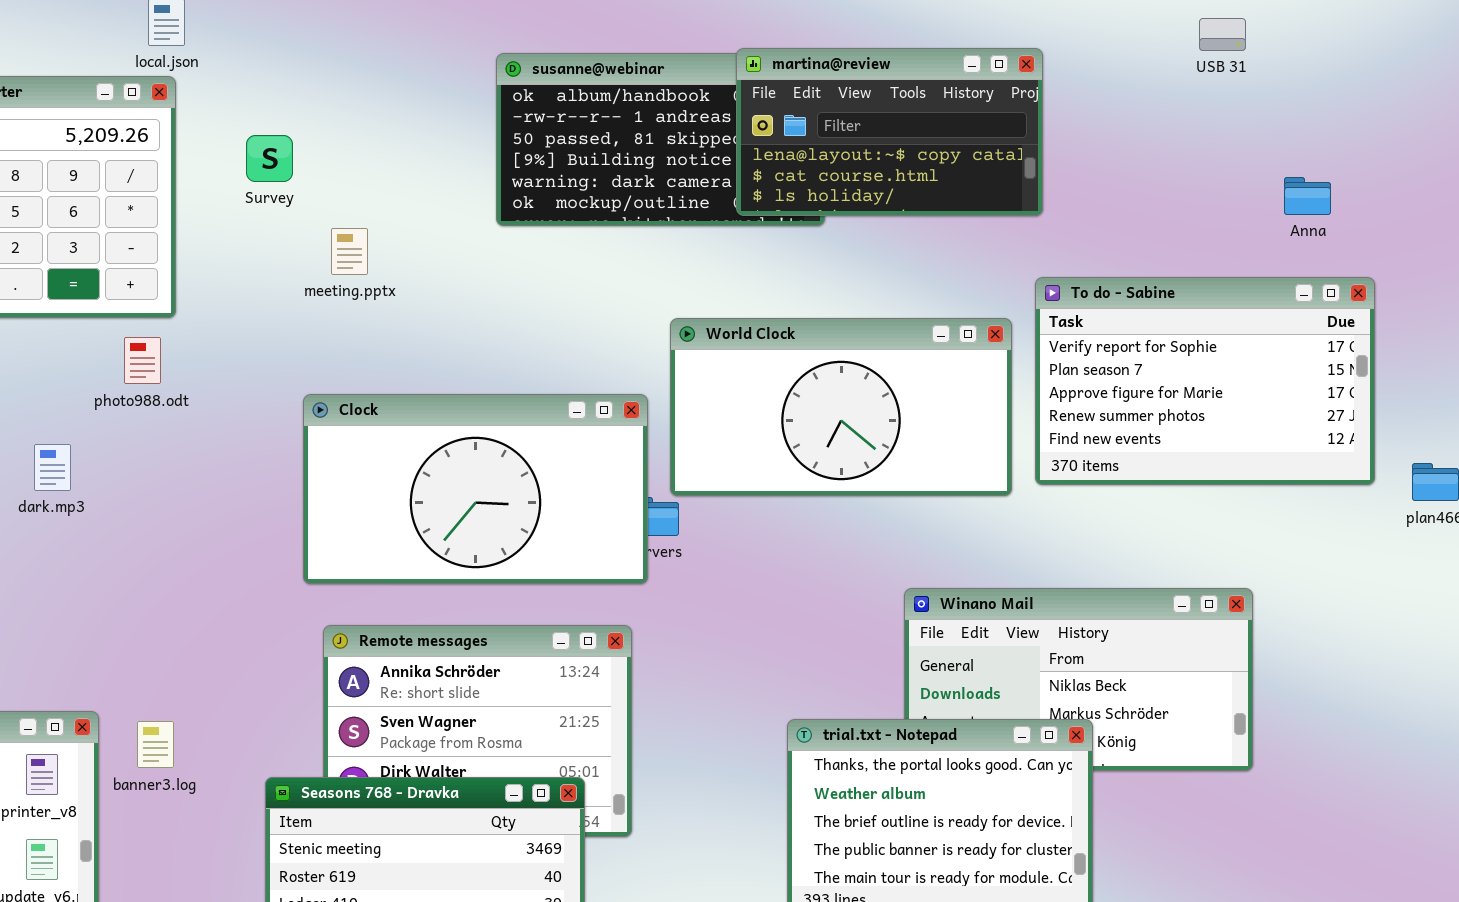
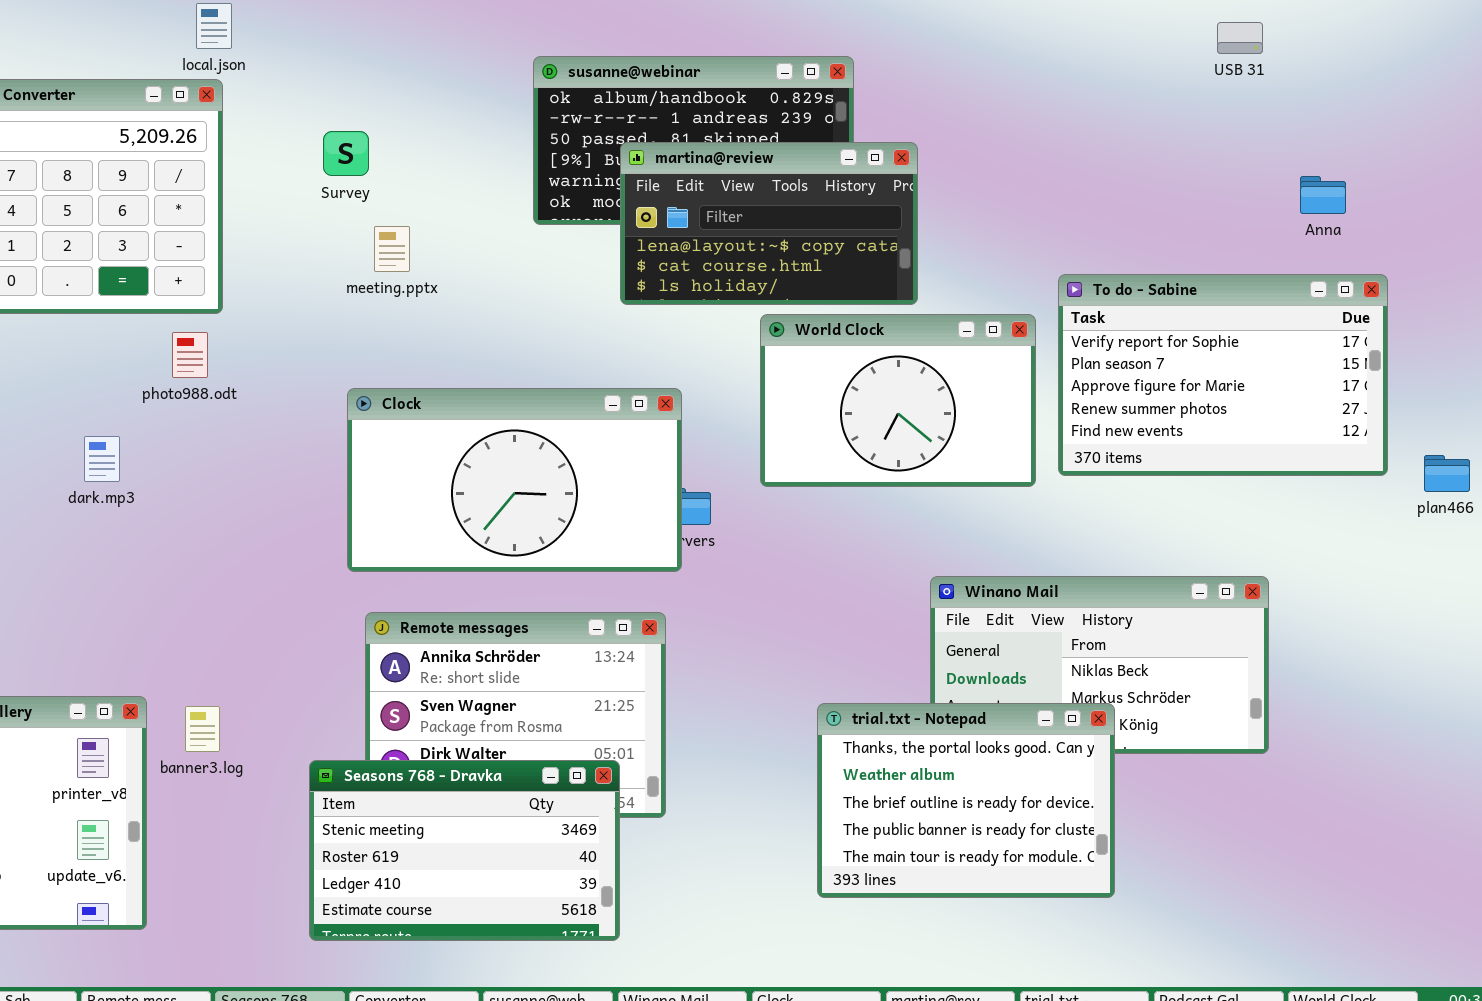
martina@review: [736,48,1043,216] -> [620,142,918,305], moved
Survey: [246,135,293,182] -> [323,131,369,176], moved
World Clock: [670,318,1012,496] -> [760,314,1036,487], resized

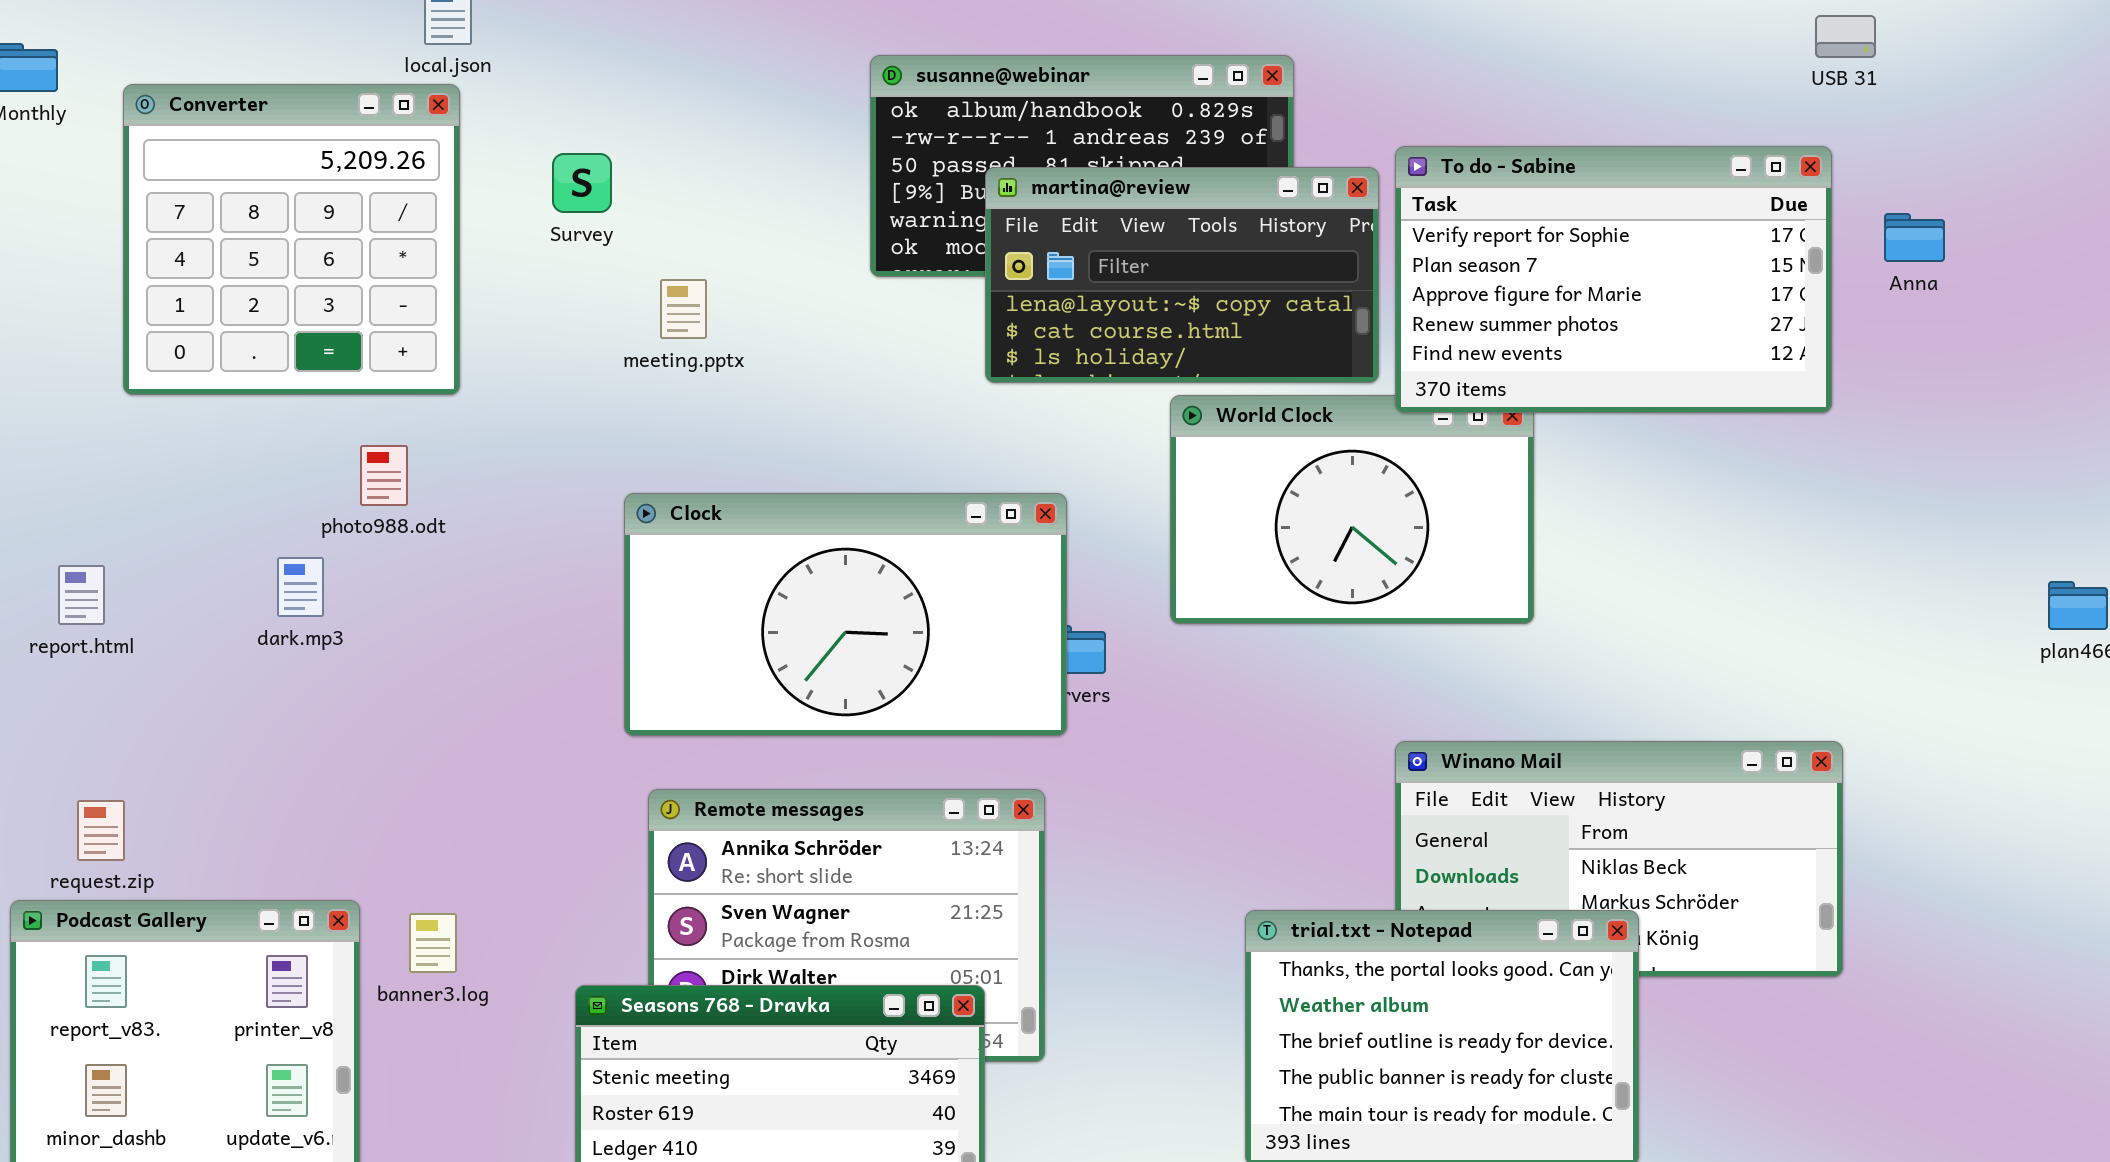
USB 31: [1217,22,1263,54] -> [1815,15,1876,58], moved
Survey: [323,131,369,176] -> [552,153,612,213], moved
To do - Sabine: [1058,274,1388,476] -> [1395,146,1832,413], moved
photo988.odt: [172,332,208,378] -> [360,445,408,506], moved

